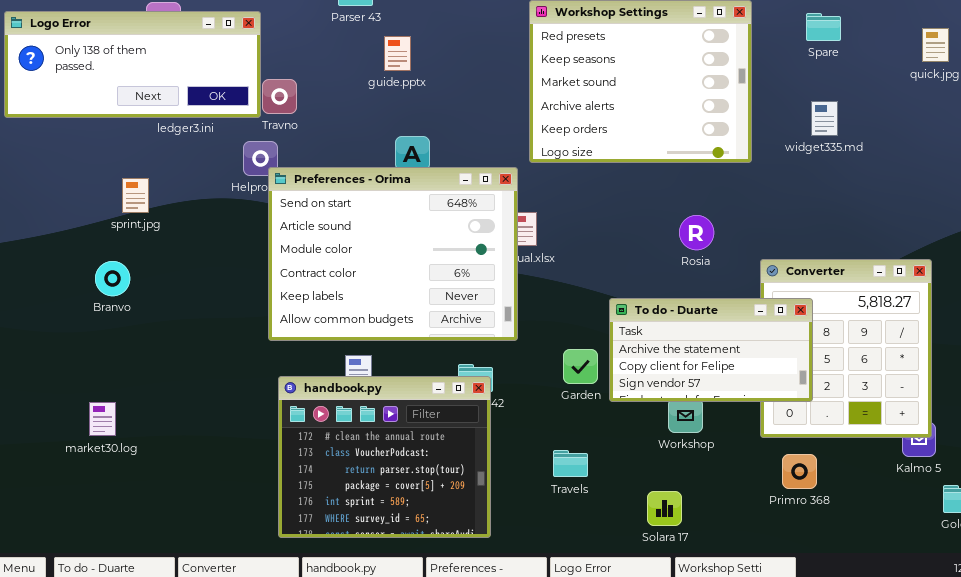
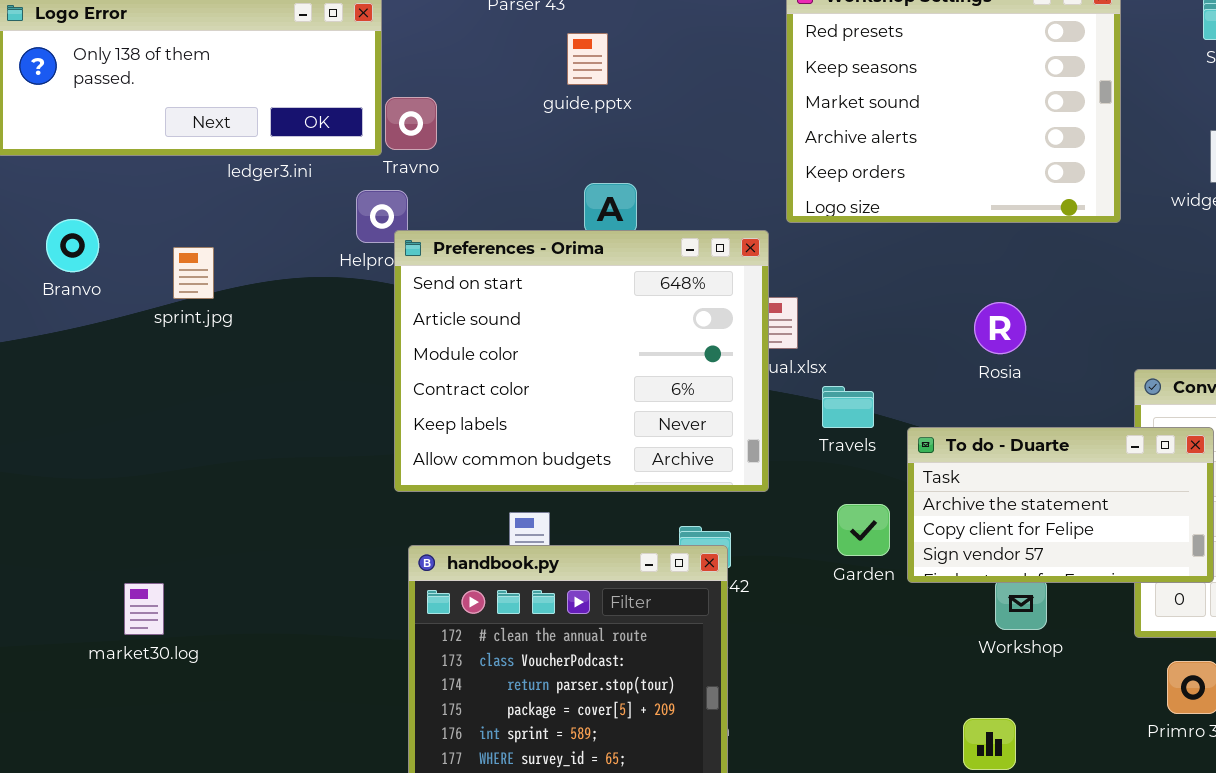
Rosia: [679,215,714,250] -> [974,302,1026,354], moved
Branvo: [95,261,130,296] -> [46,219,99,272], moved
Travels: [553,450,588,477] -> [822,386,874,428], moved

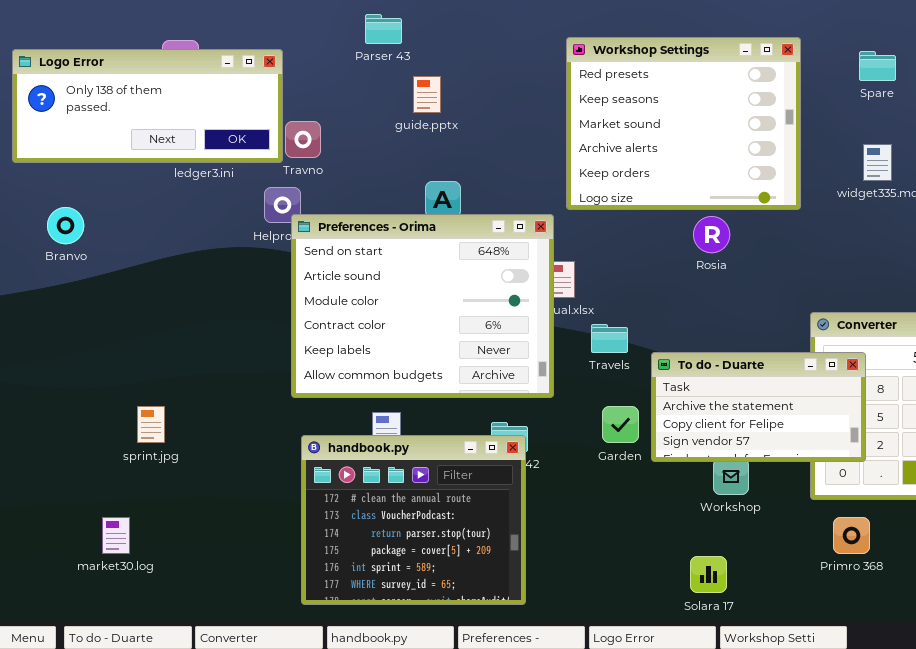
sprint.jpg: [173,247,214,299] -> [137,406,165,443], moved
Rosia: [974,302,1026,354] -> [693,216,730,253], moved
market30.log: [124,583,164,635] -> [102,517,130,554], moved

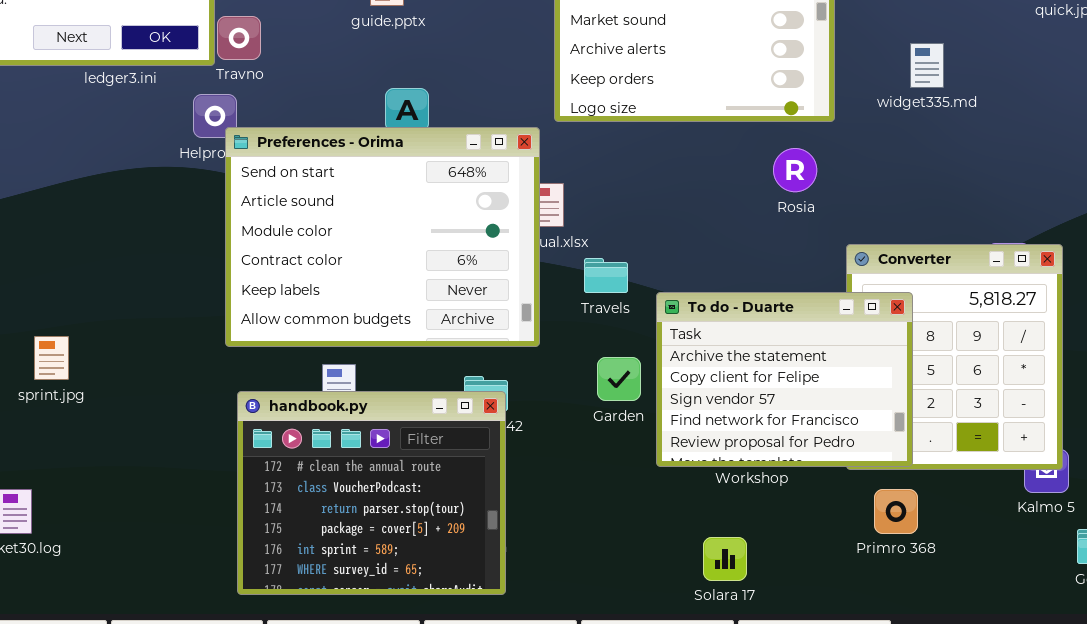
Rosia: [693,216,730,253] -> [773,148,817,192], moved
To do - Duarte: [651,352,866,462] -> [656,292,913,467], resized
sprint.jpg: [137,406,165,443] -> [34,336,69,380], moved

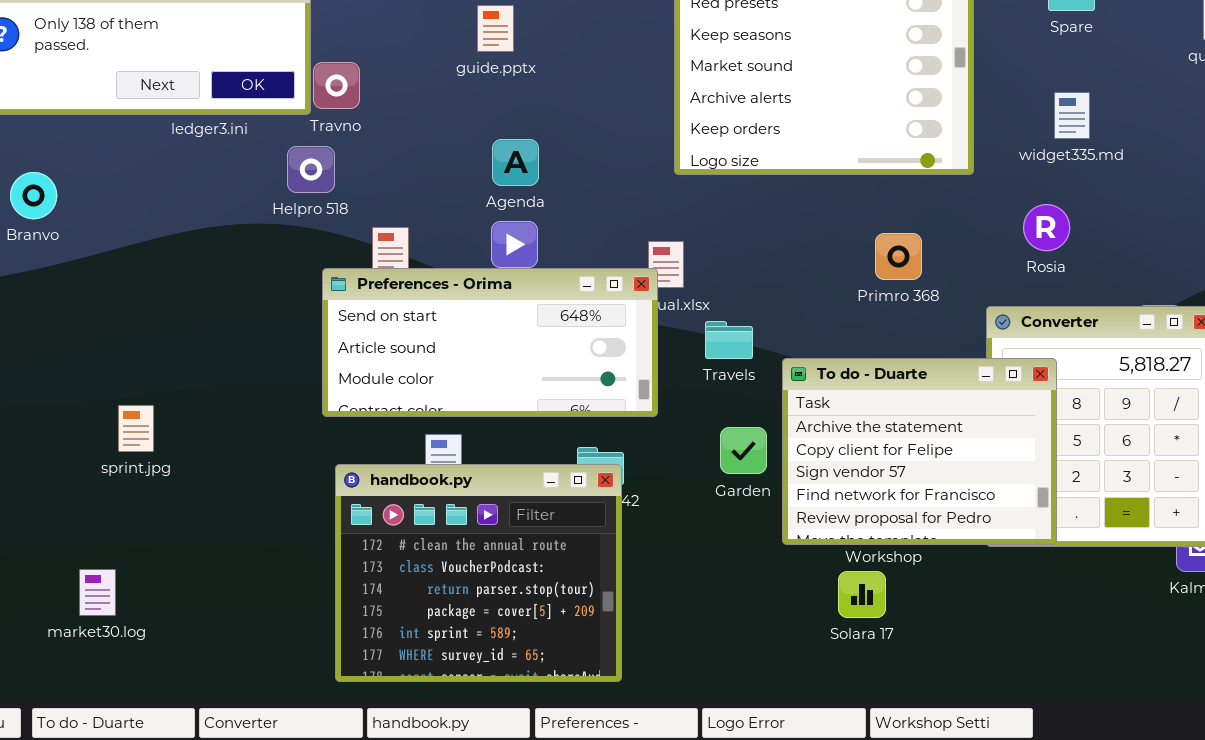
Preferences - Orima: [225,127,540,347] -> [322,268,658,417], resized
Rosia: [773,148,817,192] -> [1023,204,1070,251], moved
Primro 368: [874,489,918,534] -> [875,233,922,280], moved
Solara 17: [703,537,747,581] -> [838,571,886,618], moved

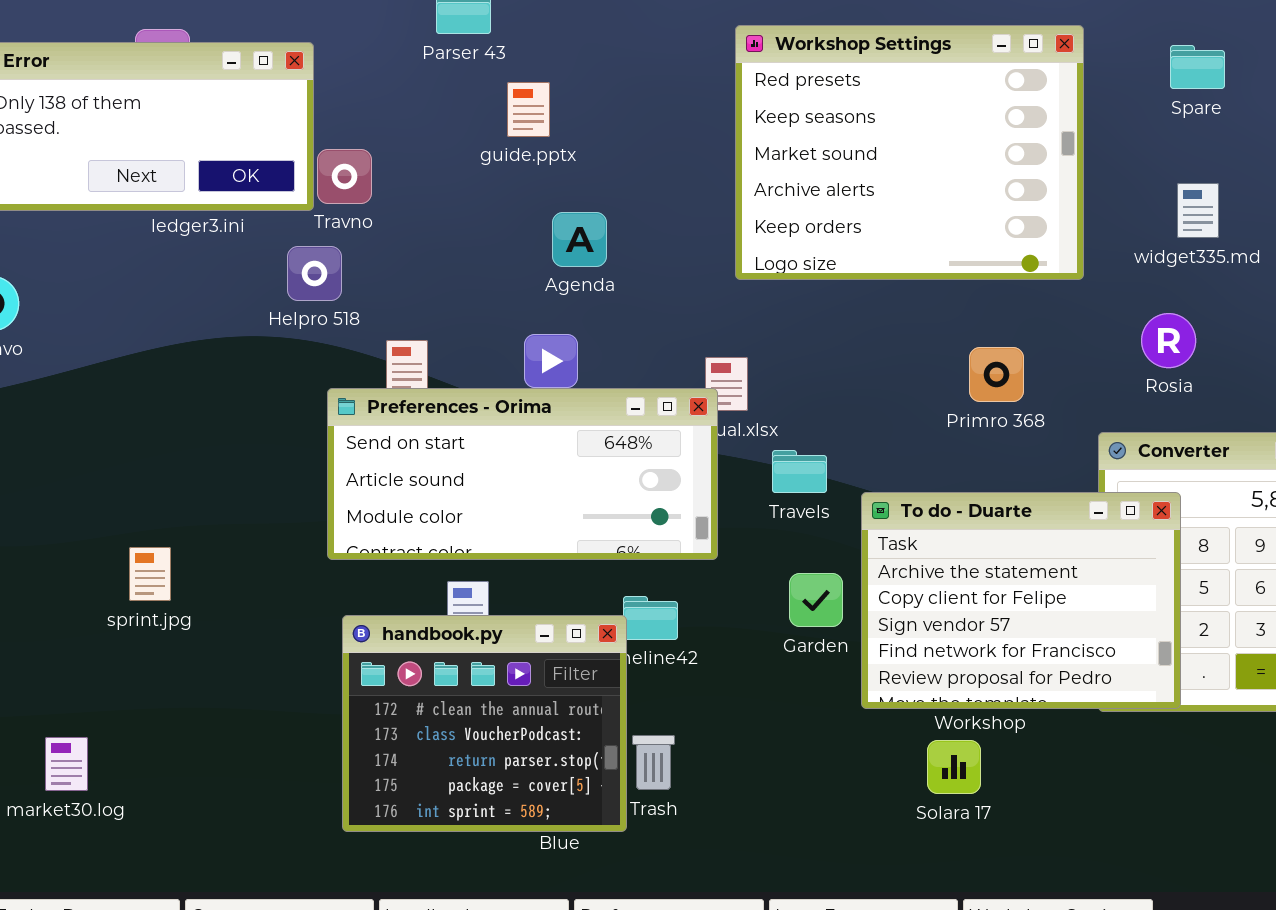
Agenda: [492,139,539,186] -> [552,212,607,267], moved
sprint.jpg: [118,405,154,452] -> [129,547,171,601], moved
handbook.py: [335,464,622,682] -> [342,615,627,832], resized

